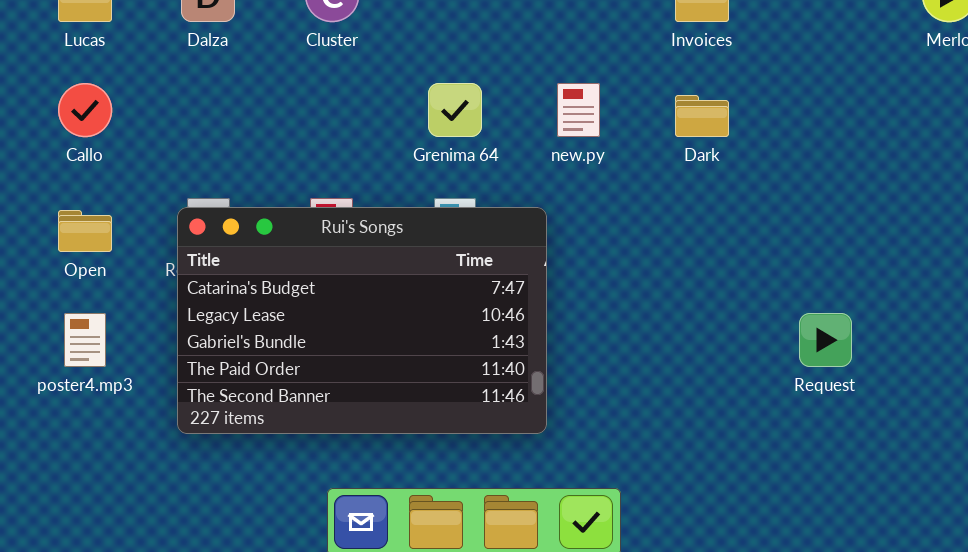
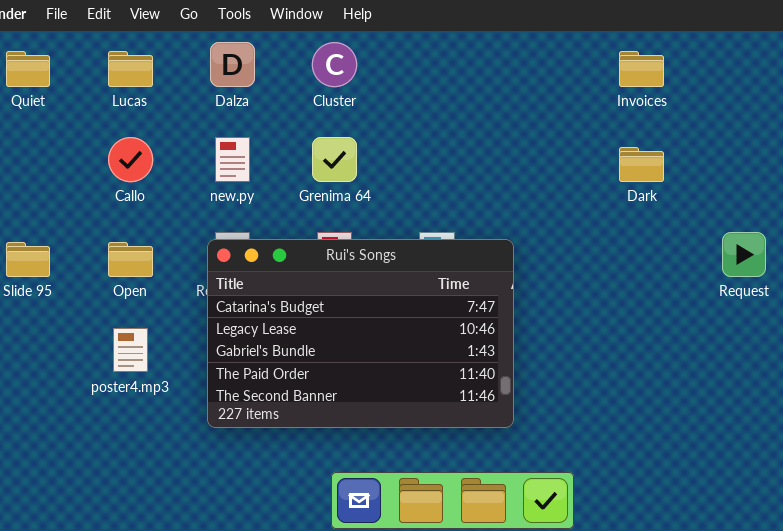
Grenima 64: [428,83,482,137] -> [312,137,357,182], moved
new.py: [557,83,600,137] -> [215,137,250,182], moved
Request: [799,313,852,367] -> [722,232,766,277], moved

